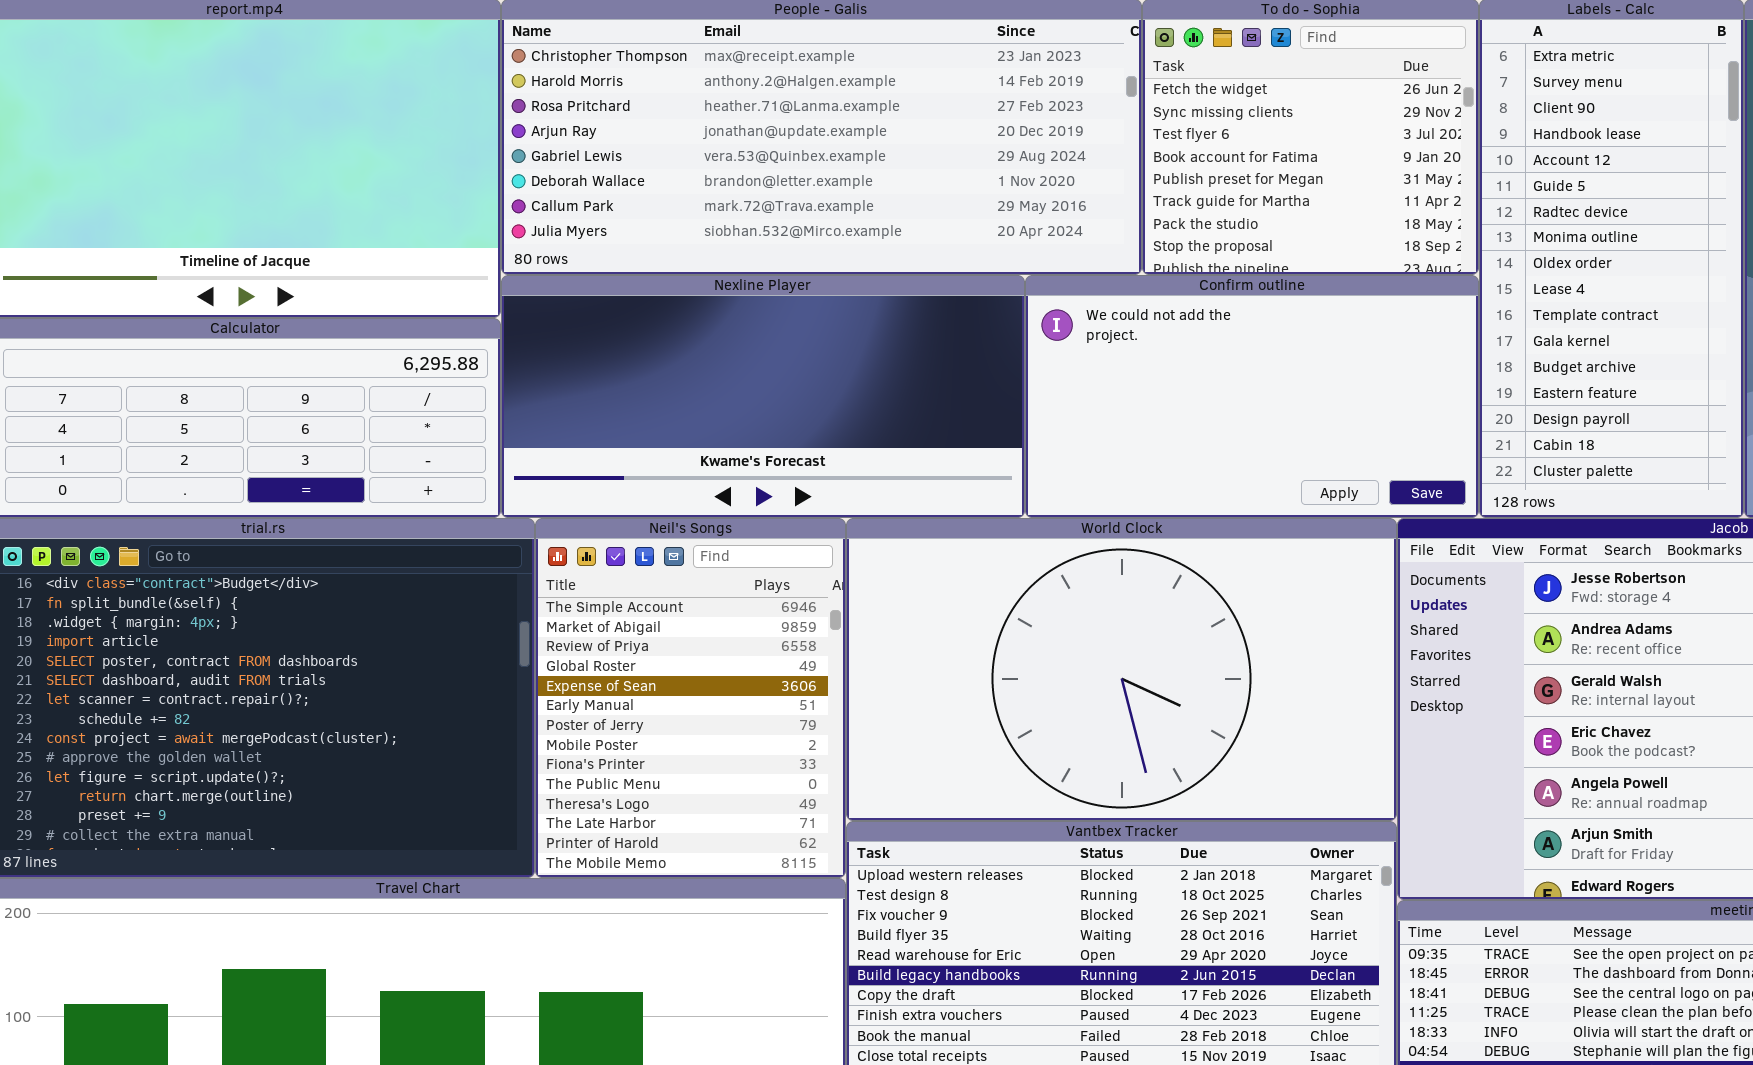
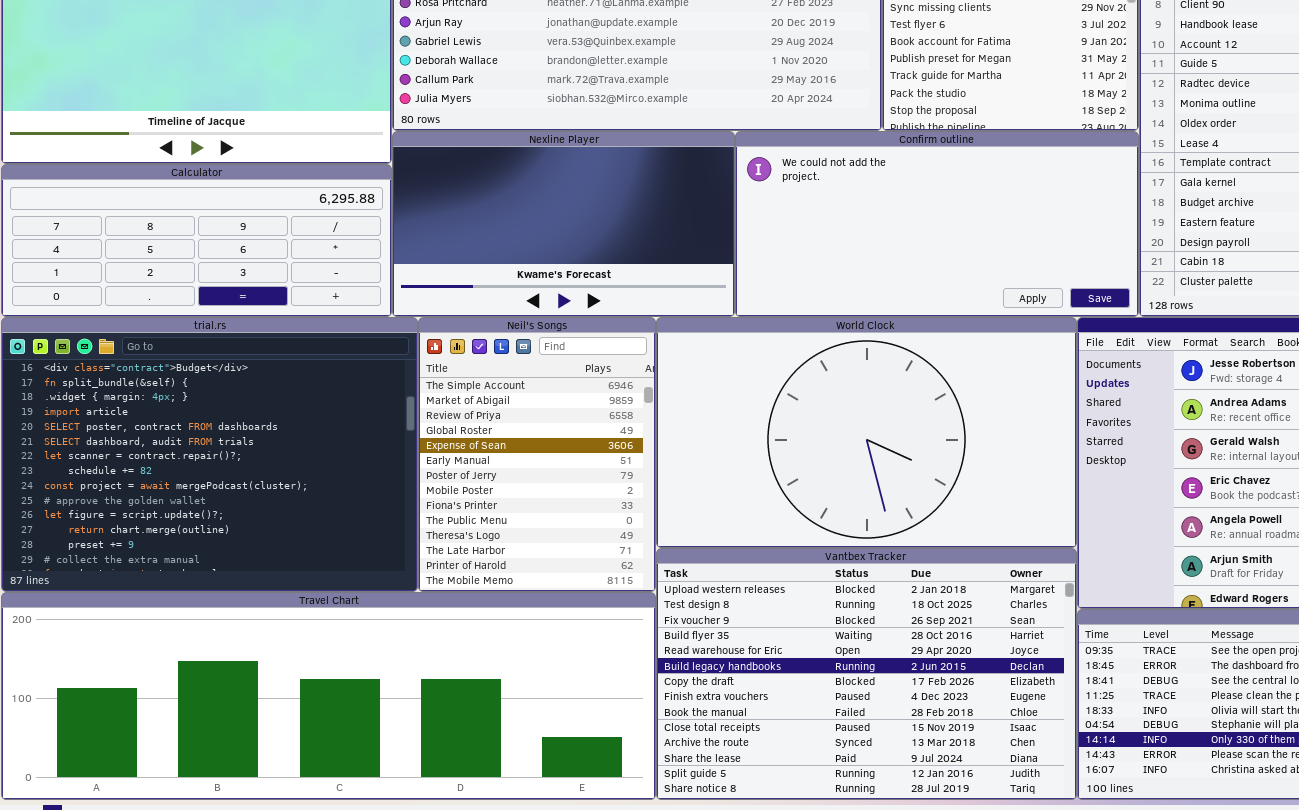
Nexline Player: [501,275,1025,518] -> [392,131,735,317], resized
Confirm outline: [1025,275,1479,518] -> [735,131,1139,317], resized

